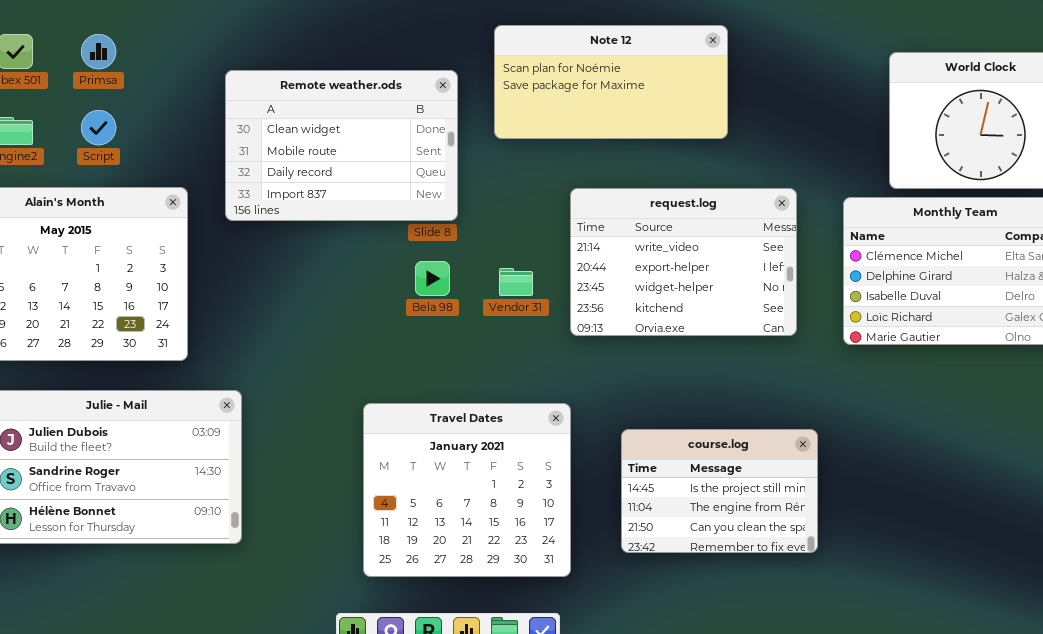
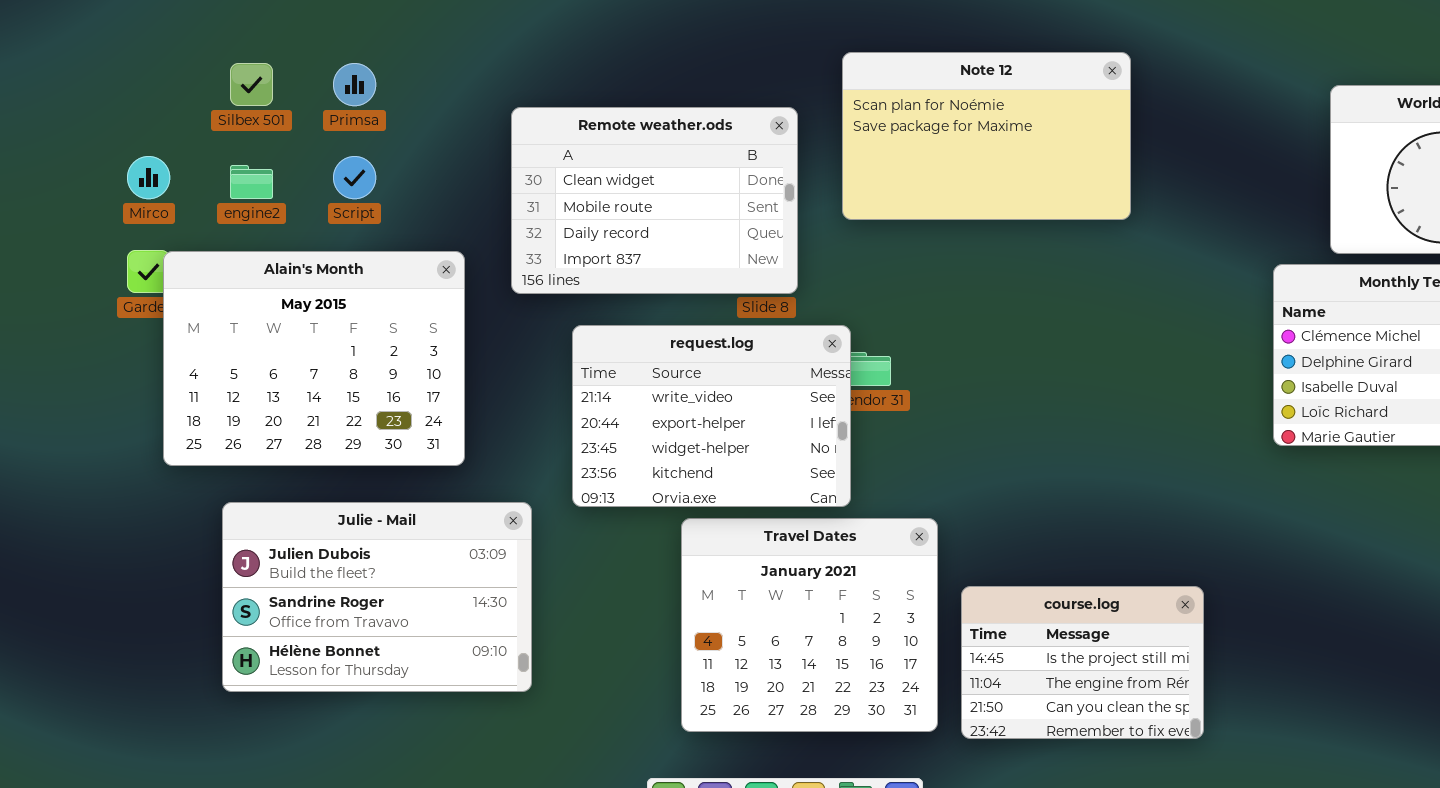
Note 12: [494,25,728,139] -> [842,52,1131,220], resized
request.log: [570,188,797,336] -> [572,325,851,507], moved
course.log: [621,429,818,553] -> [961,586,1204,739], moved

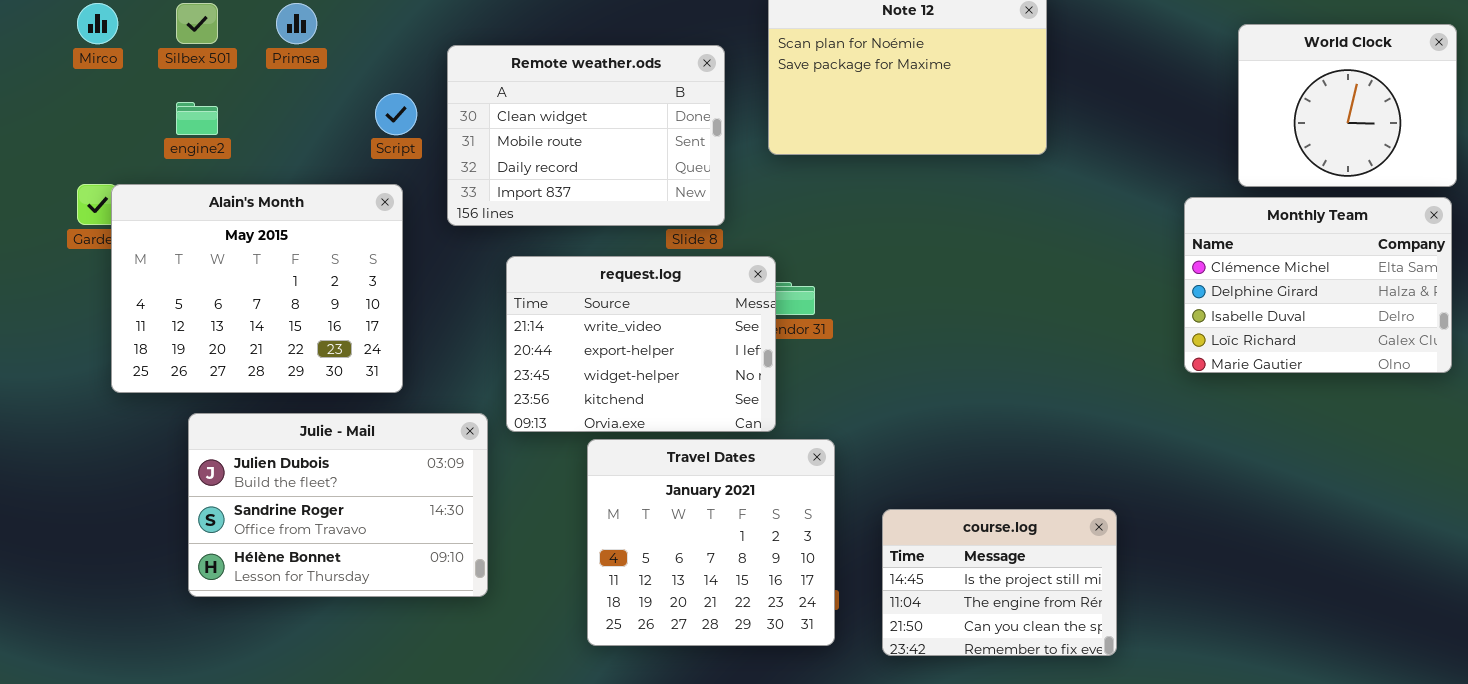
Mirco: [127,156,170,199] -> [77,3,118,44], moved
Script: [333,156,376,199] -> [375,93,417,135], moved
Julie - Mail: [222,502,532,692] -> [188,413,488,597], moved
Travel Dates: [681,518,938,732] -> [587,439,835,646], moved

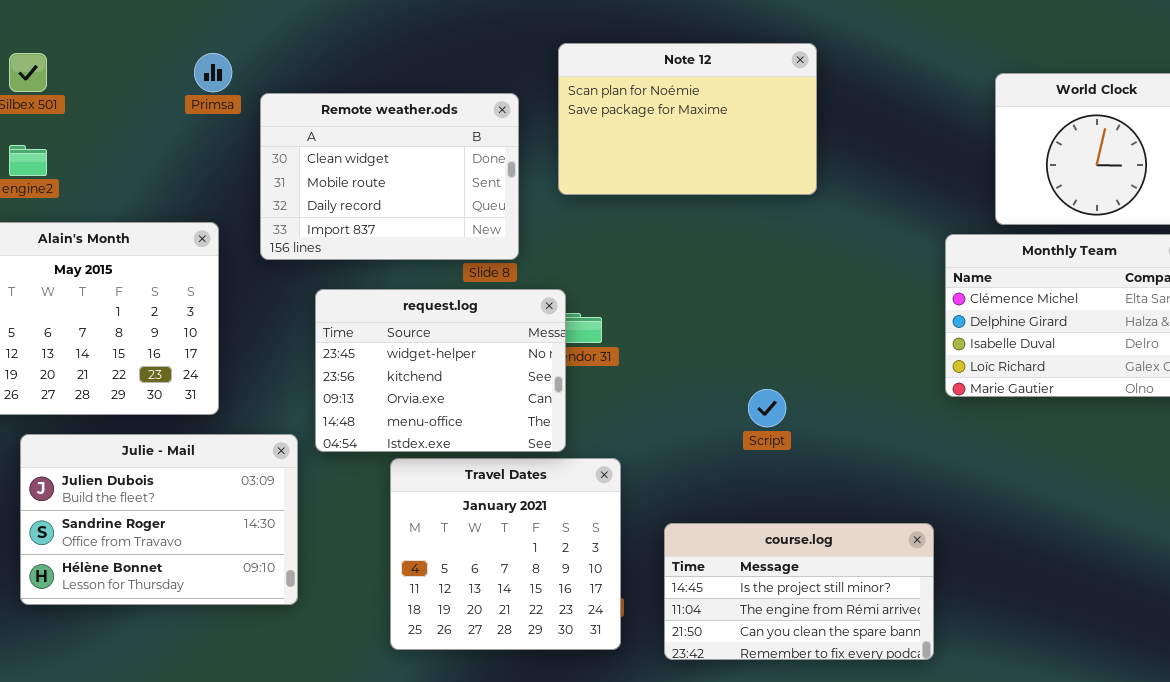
Primsa: [276,3,317,44] -> [194,53,232,92], moved
Script: [375,93,417,135] -> [748,389,786,427], moved
request.log: [506,256,776,432] -> [315,289,566,452], scrolled down 2 rows
course.log: [882,509,1117,656] -> [664,523,934,660], resized

